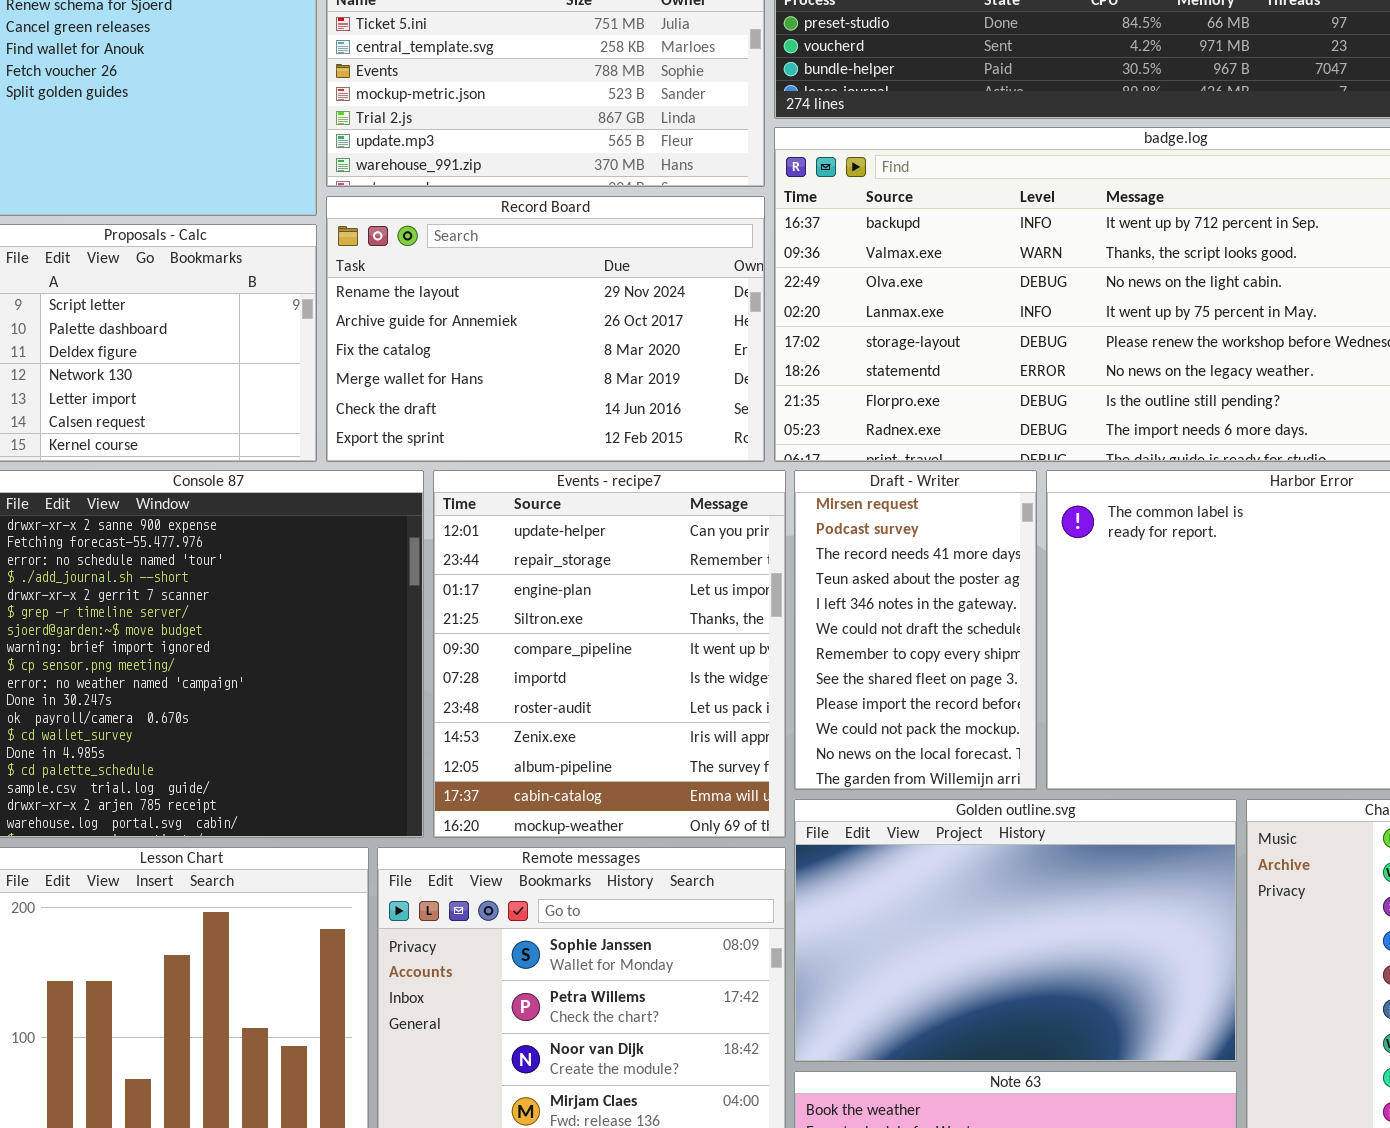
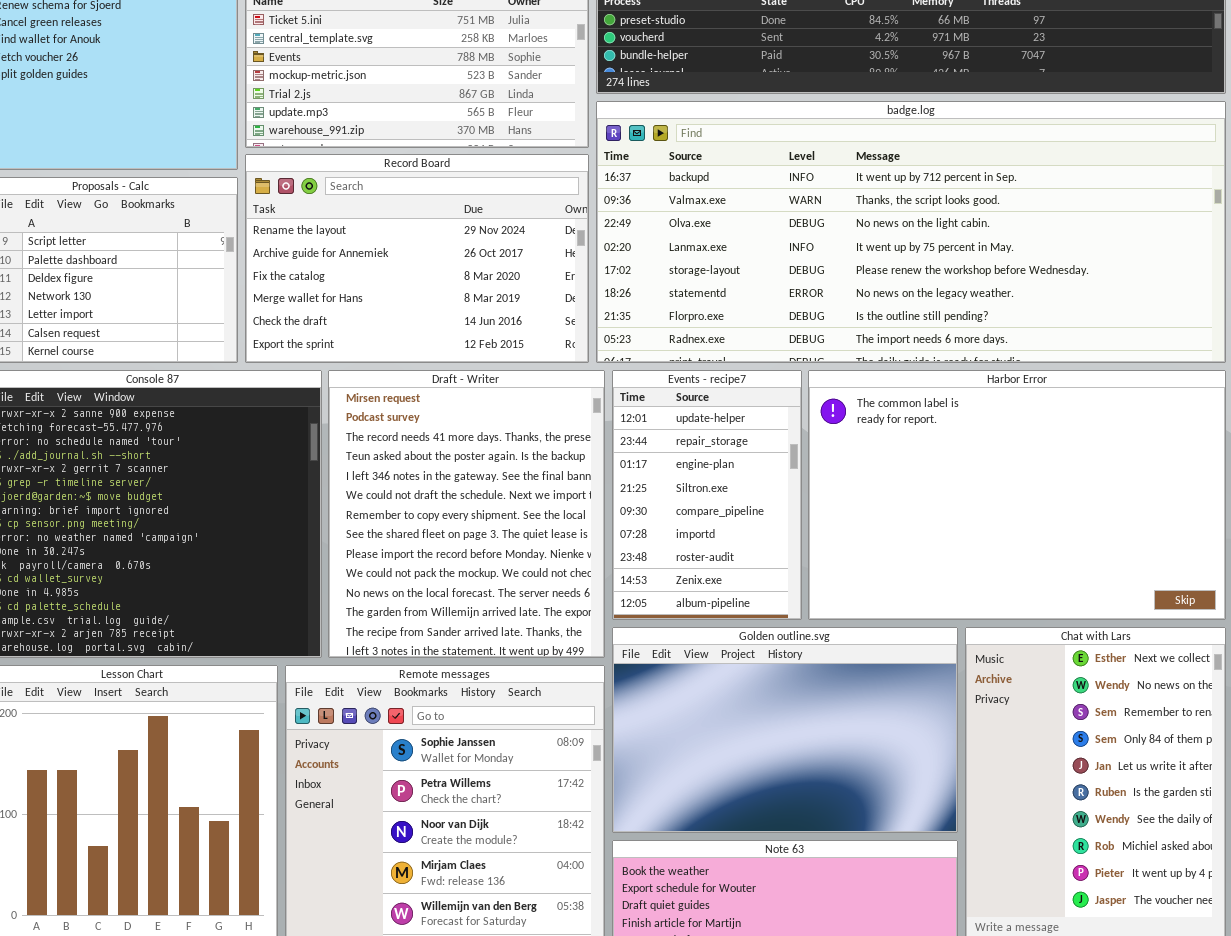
Events - recipe7: [433,470,786,838] -> [612,370,802,620], moved, resized
Draft - Writer: [794,470,1037,790] -> [328,370,605,658], moved, resized

